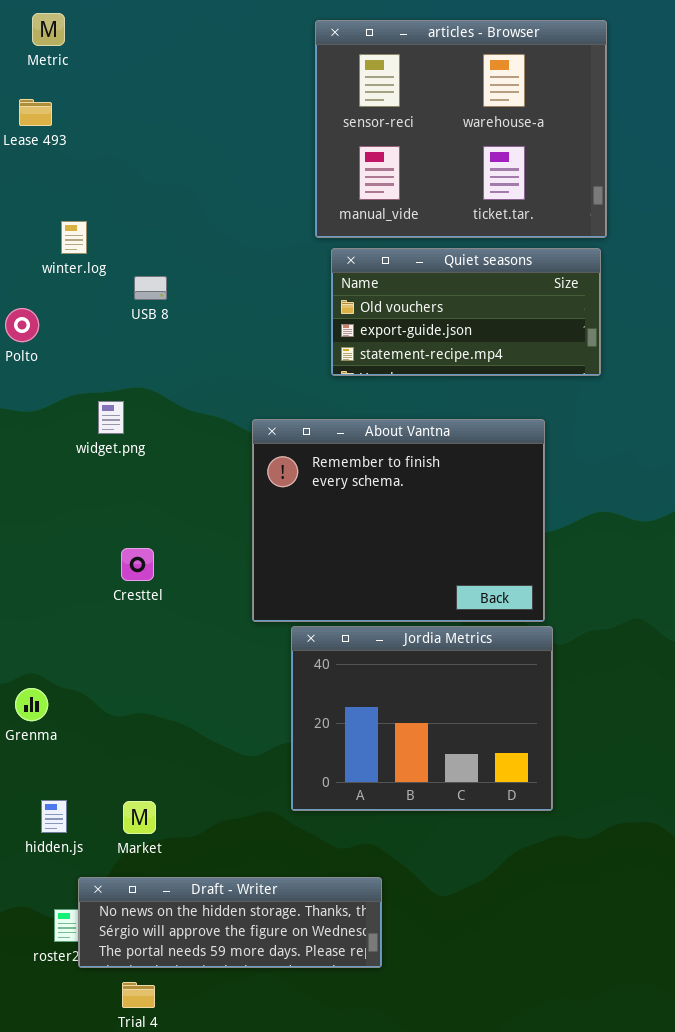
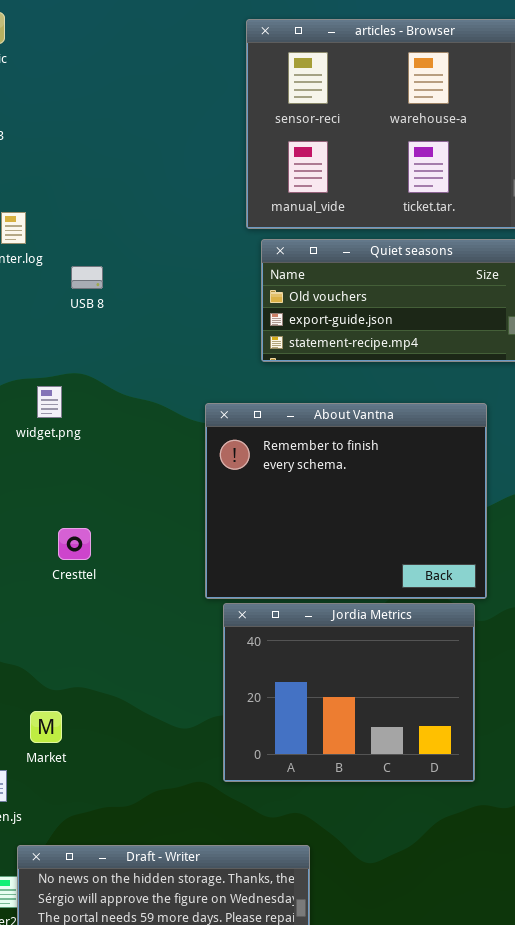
About Vantna: [252,419,545,622] -> [205,403,487,599], moved
Market: [123,801,156,834] -> [30,711,62,743], moved

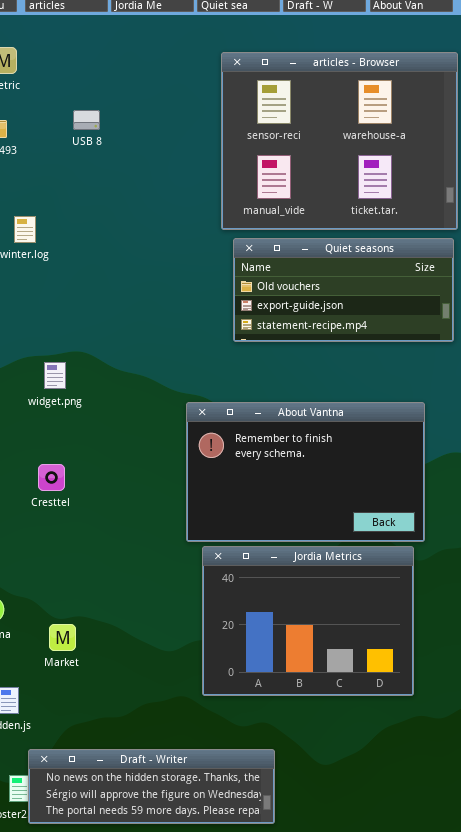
USB 8: [71,266,103,289] -> [73,110,100,130], moved
About Vantna: [205,403,487,599] -> [186,402,425,542], resized
Cresttel: [58,528,91,560] -> [38,464,65,491], moved
Market: [30,711,62,743] -> [49,624,76,651], moved

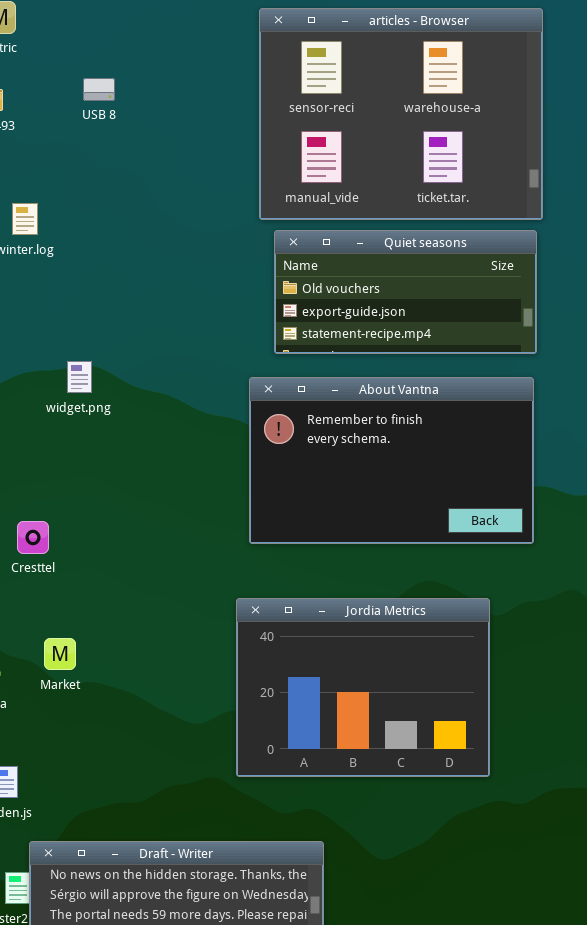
widget.png: [44,362,66,389] -> [67,361,92,393], moved
About Vantna: [186,402,425,542] -> [249,377,534,544], moved
Cresttel: [38,464,65,491] -> [17,521,49,554], moved
Market: [49,624,76,651] -> [44,638,76,670], moved

